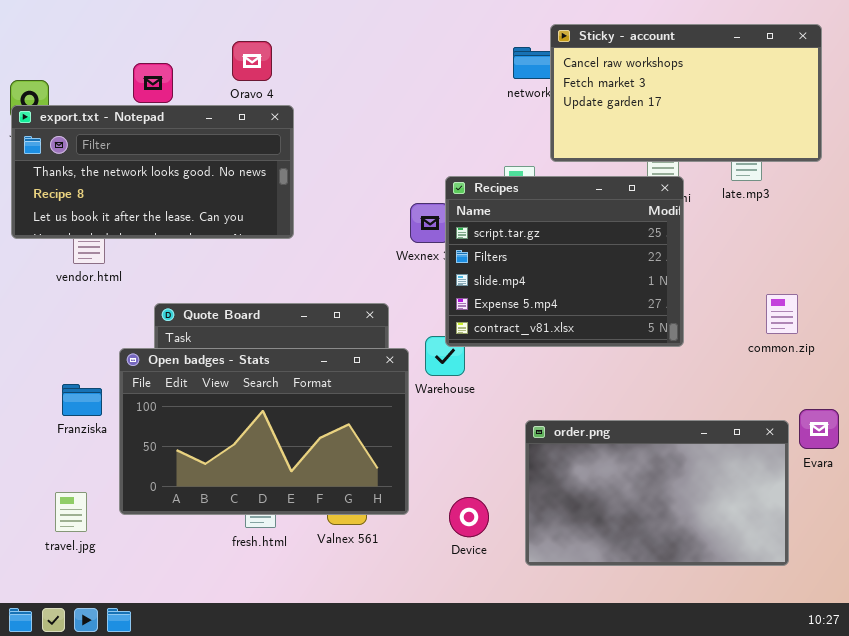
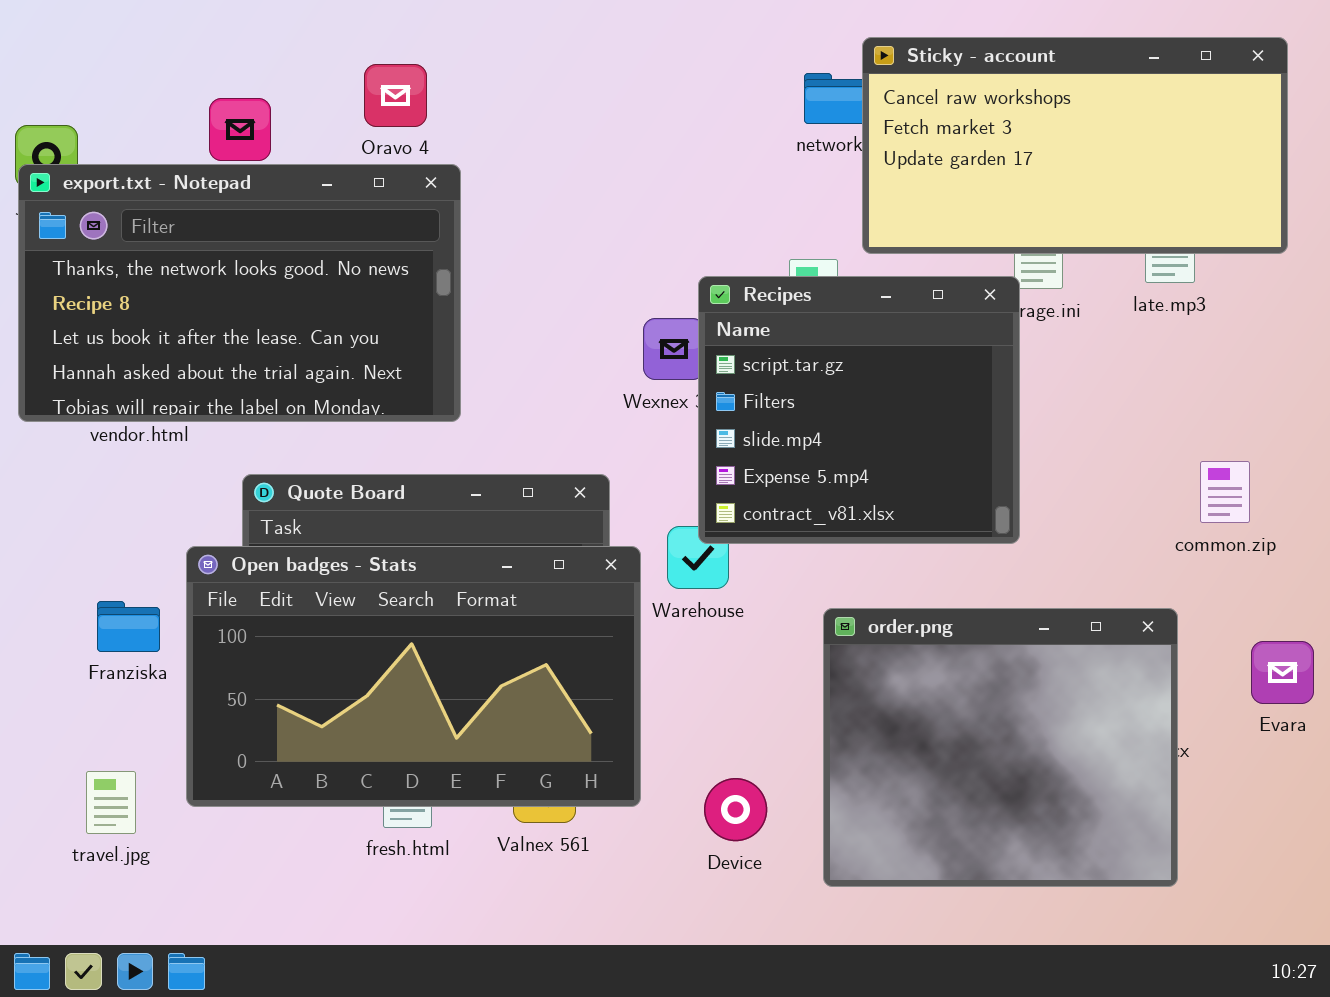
export.txt - Notepad: [11,105,294,239] -> [18,164,461,422], resized
Recipes: [445,176,684,347] -> [698,276,1020,544], resized
order.png: [525,420,789,566] -> [823,608,1178,887], resized

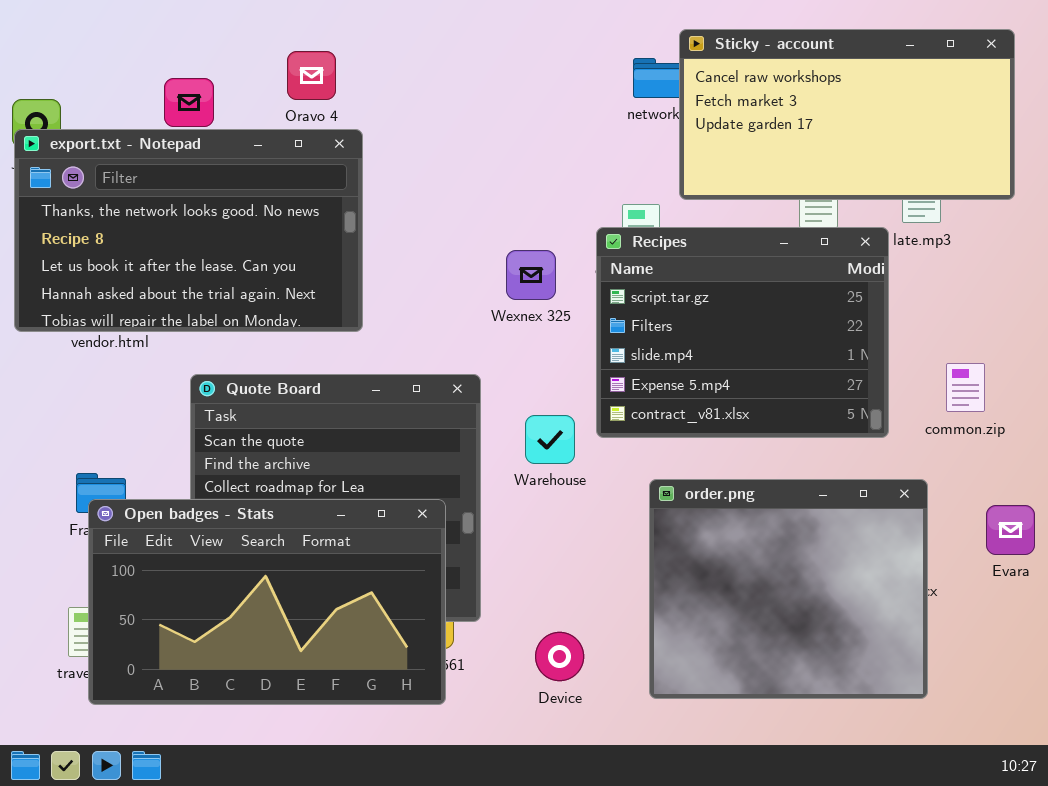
Recipes: [698,276,1020,544] -> [596,227,889,438], moved, resized
Open badges - Stats: [186,546,641,807] -> [88,499,446,705], moved
Device: [704,778,767,841] -> [535,632,584,681], moved

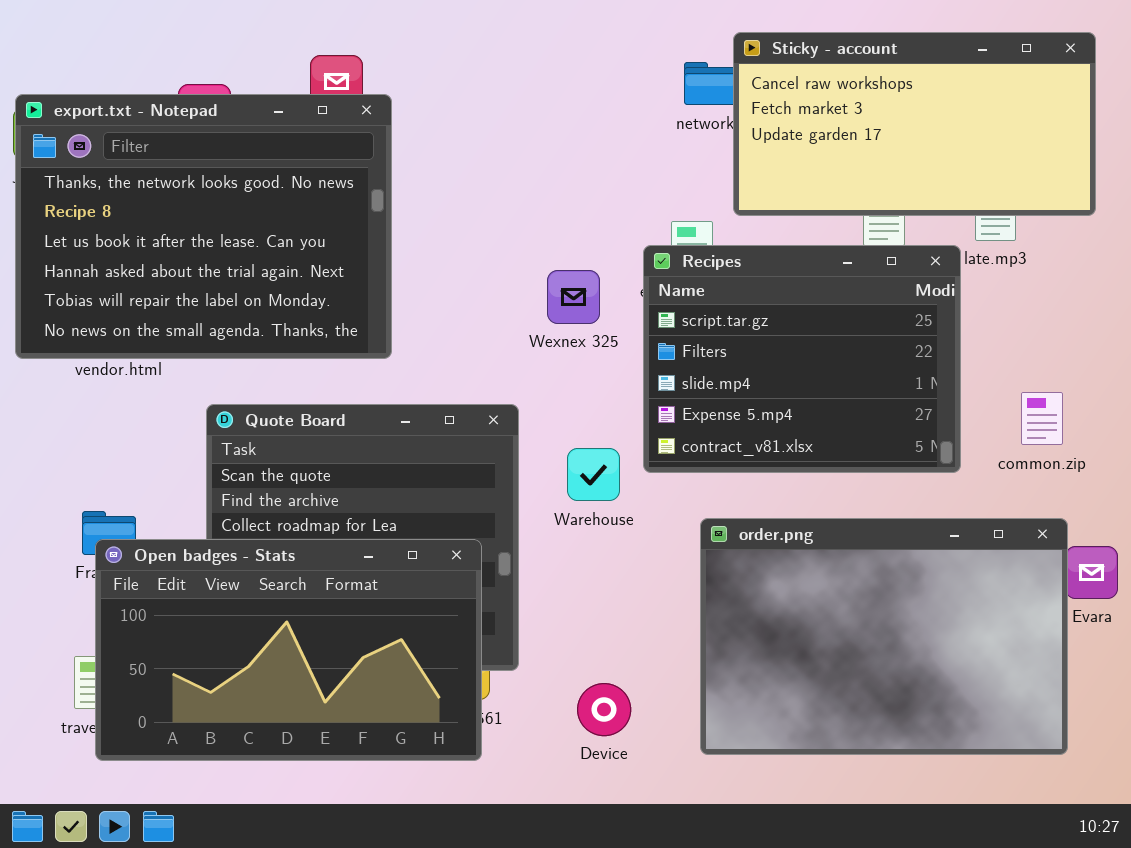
export.txt - Notepad: [14,129,363,332] -> [15,94,392,359], resized
order.png: [649,479,928,699] -> [700,518,1068,755], resized

